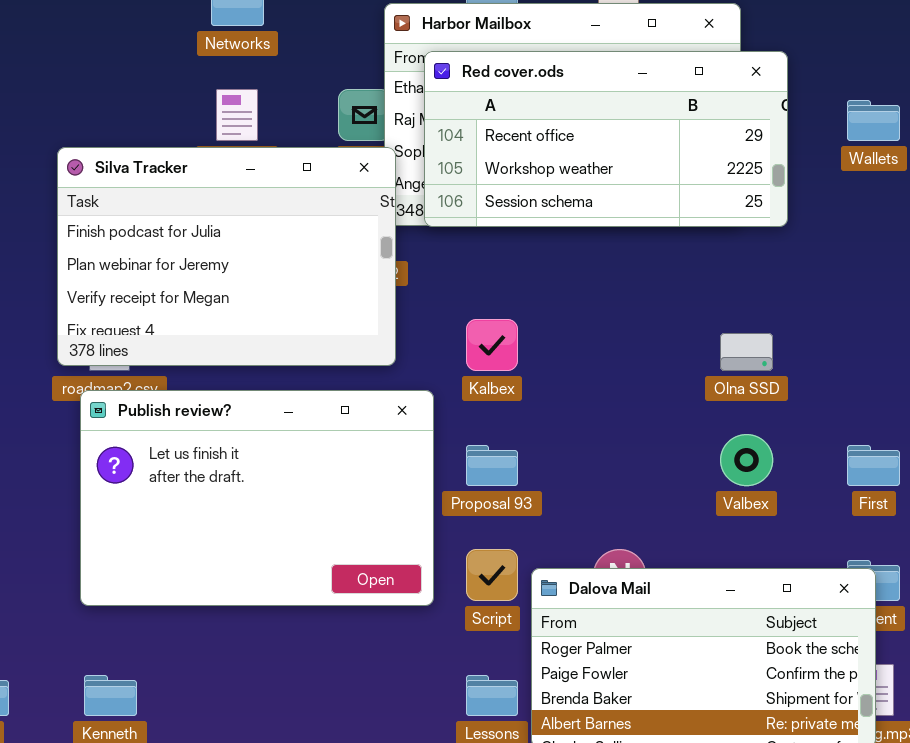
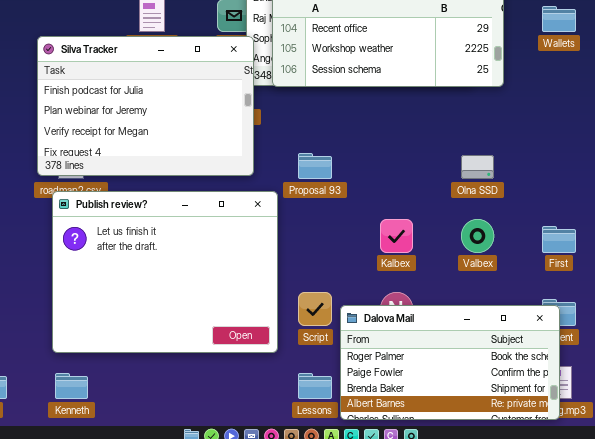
Kalbex: [466,319,518,371] -> [380,219,413,253], moved
Publish review?: [80,390,434,606] -> [52,191,278,353], resized
Proposal 93: [466,445,518,486] -> [298,153,332,179], moved

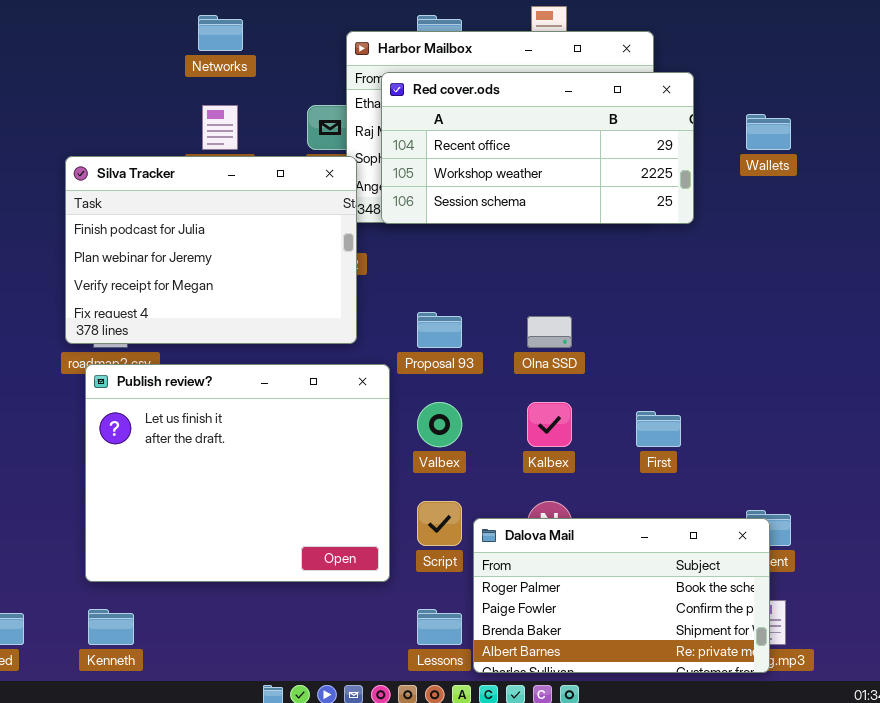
Olna SSD: [461,155,494,179] -> [527,316,572,348], moved
Valbex: [461,219,494,253] -> [417,402,462,447], moved
First: [542,226,576,253] -> [636,411,681,447], moved

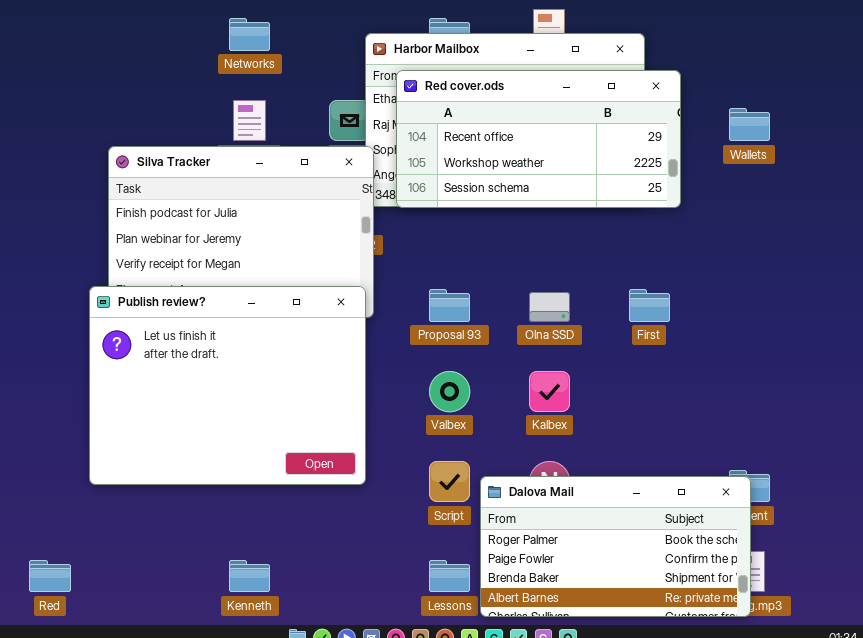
Publish review?: [85,364,390,582] -> [89,286,366,485], moved
First: [636,411,681,447] -> [629,289,670,322], moved
Kenneth: [88,609,134,645] -> [229,560,270,592], moved

